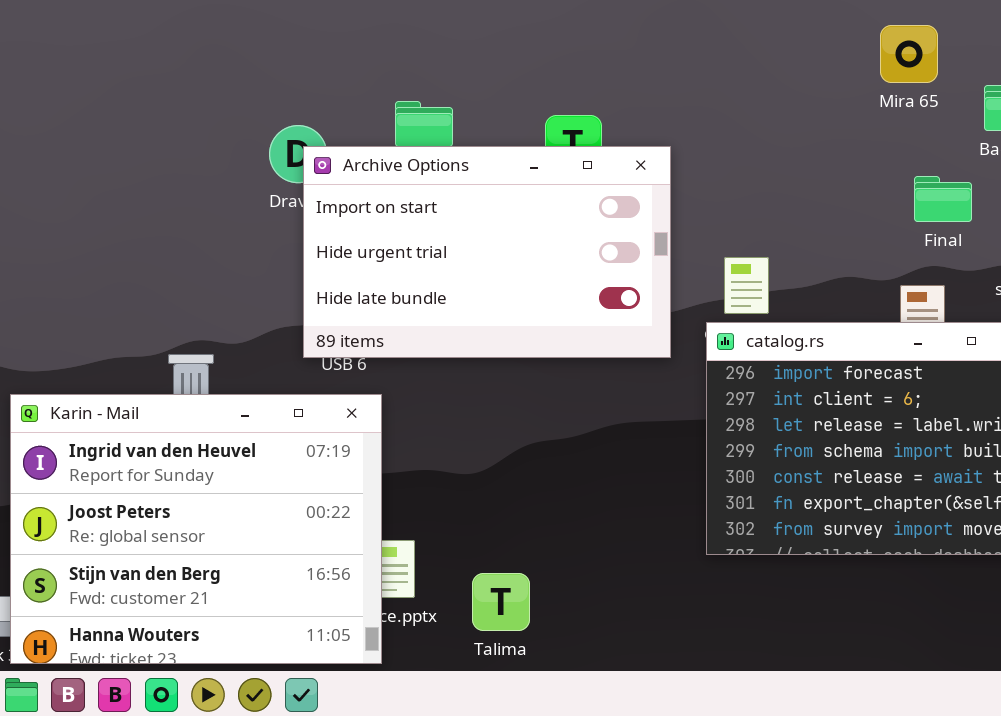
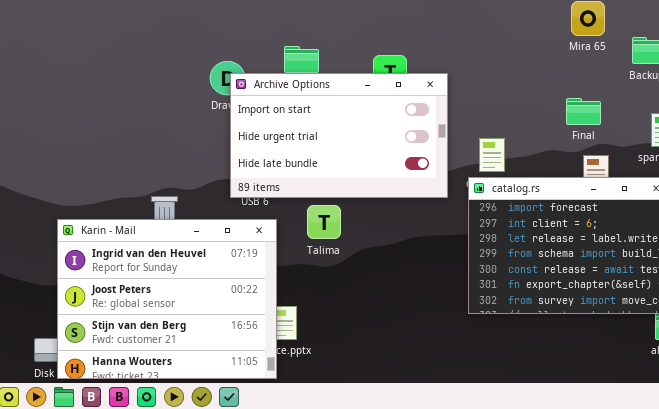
Final: [914,176,972,222] -> [566,98,601,125], moved
Talima: [472,573,530,631] -> [307,205,341,239], moved

